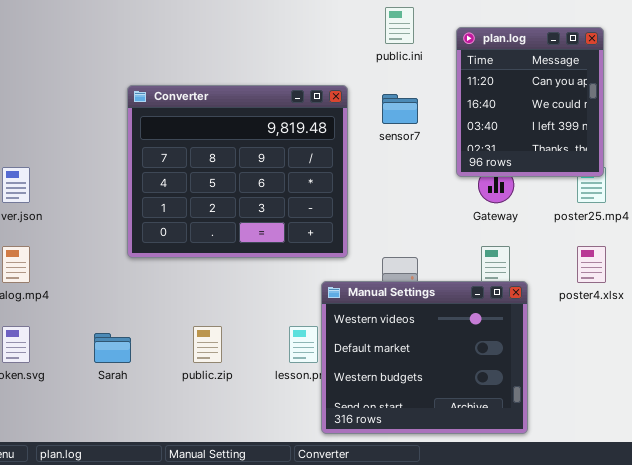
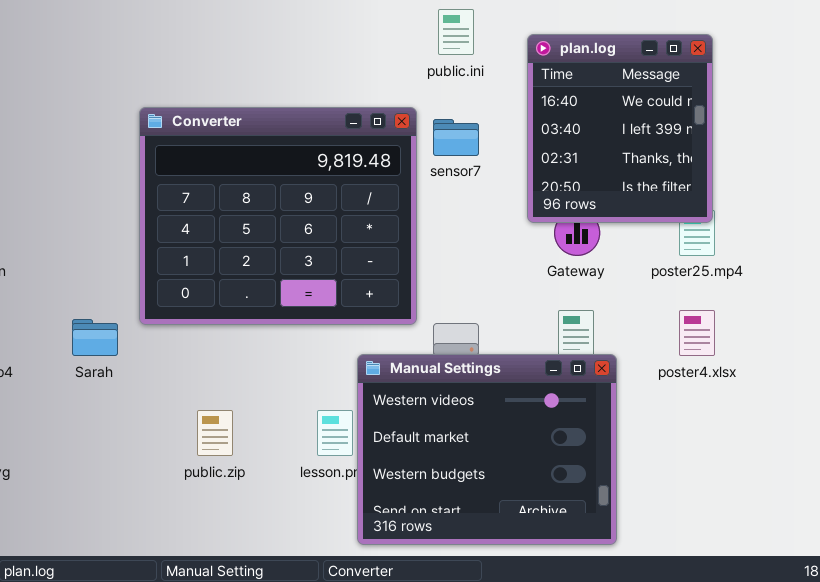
plan.log: [456,27,604,177] -> [527,34,713,223], scrolled down 1 row
Converter: [127,85,348,258] -> [139,107,417,325], moved
Sarah: [94,333,131,363] -> [72,319,118,356], moved

